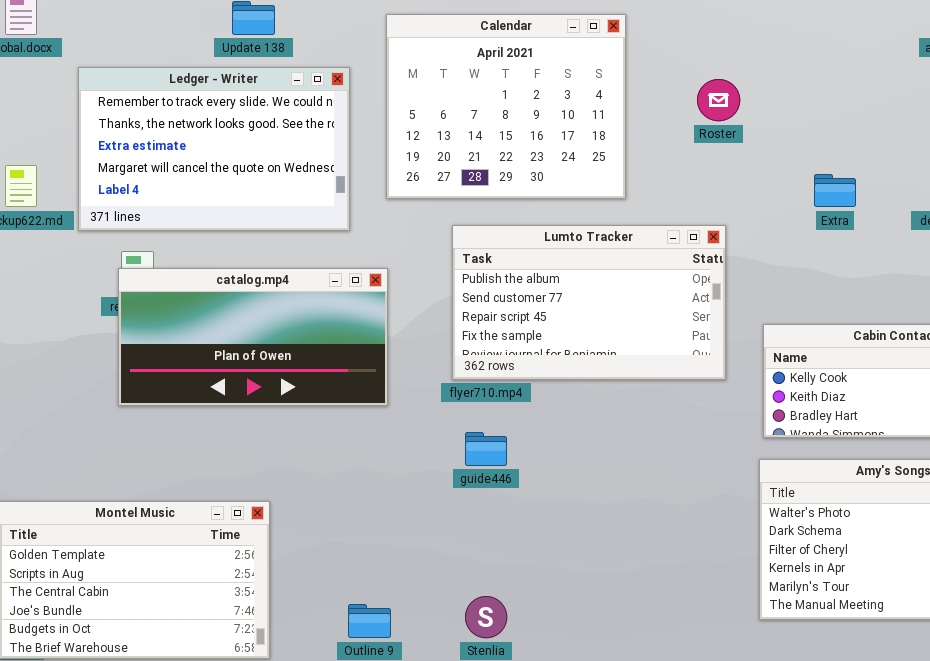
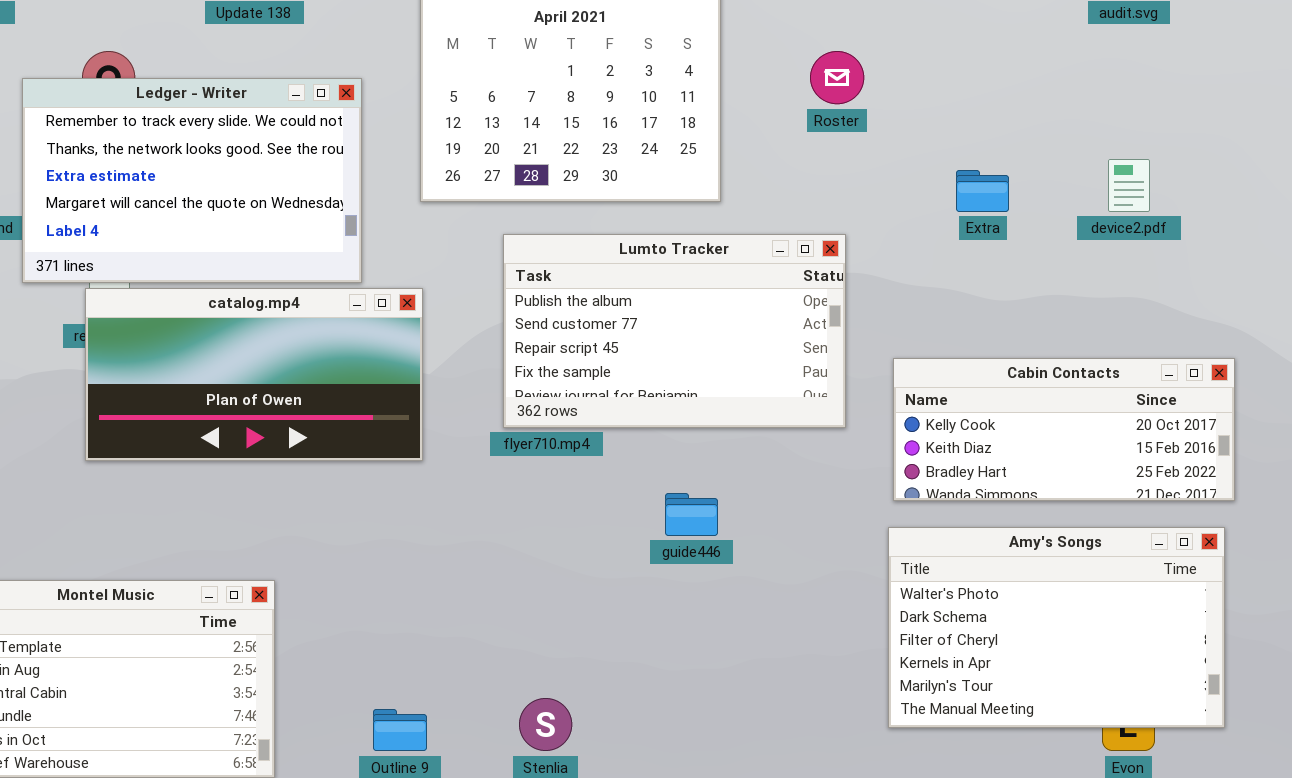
Ledger - Writer: [78,67,350,231] -> [22,78,362,283], moved
guide446: [465,432,507,466] -> [665,493,718,536], moved

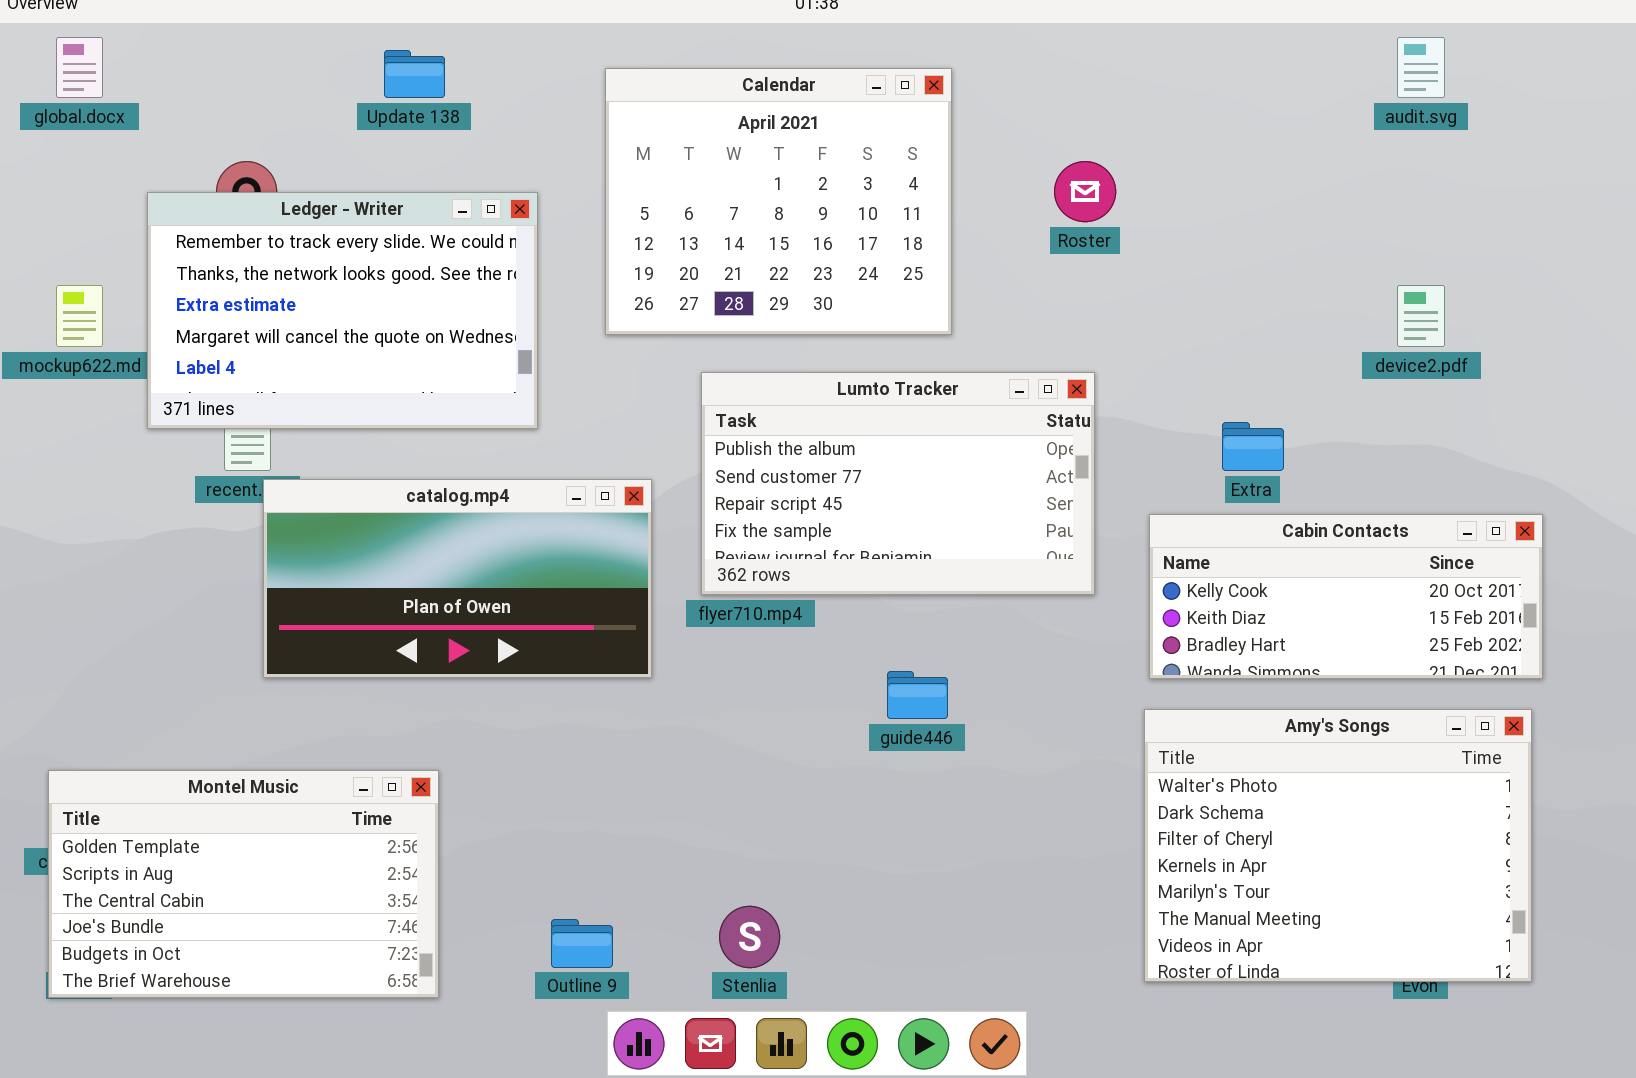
Extra: [956,170,1009,212] -> [1222,422,1284,471], moved
catalog.mp4: [85,288,423,461] -> [263,479,652,678], moved
Amy's Songs: [888,527,1225,728] -> [1144,709,1532,982], resized

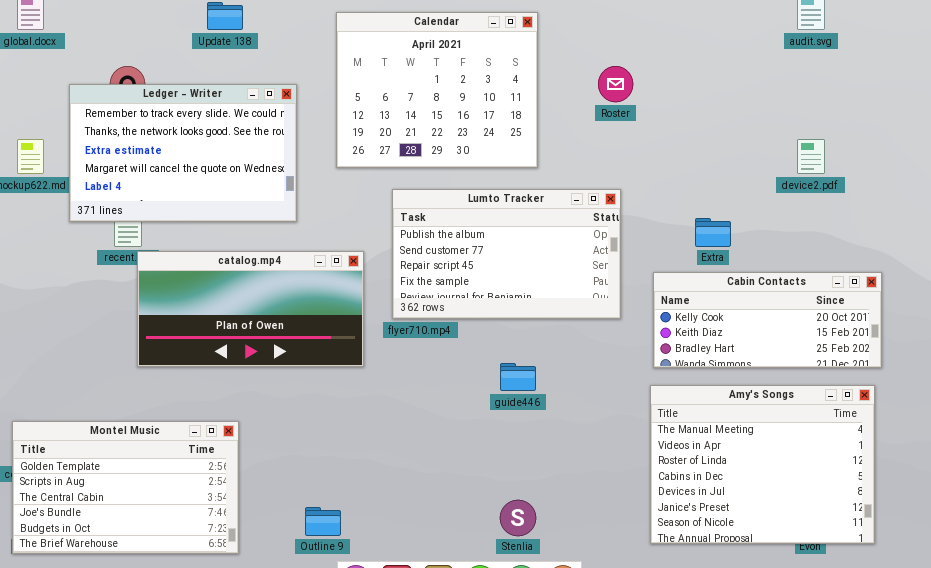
Amy's Songs: [1144,709,1532,982] -> [650,385,875,544], scrolled down 5 rows
Stenlia: [719,906,780,968] -> [500,500,536,536], moved

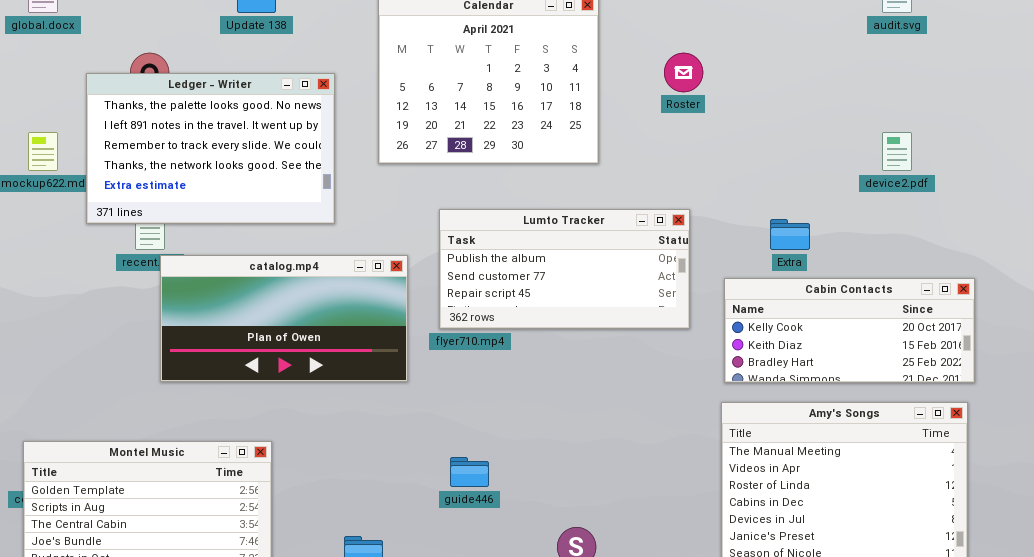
Ledger - Writer: [69,84,297,222] -> [86,73,335,224], scrolled up 2 rows
Lumto Tracker: [392,189,621,319] -> [439,209,690,329], resized
guide446: [500,363,536,391] -> [450,457,489,487], moved

